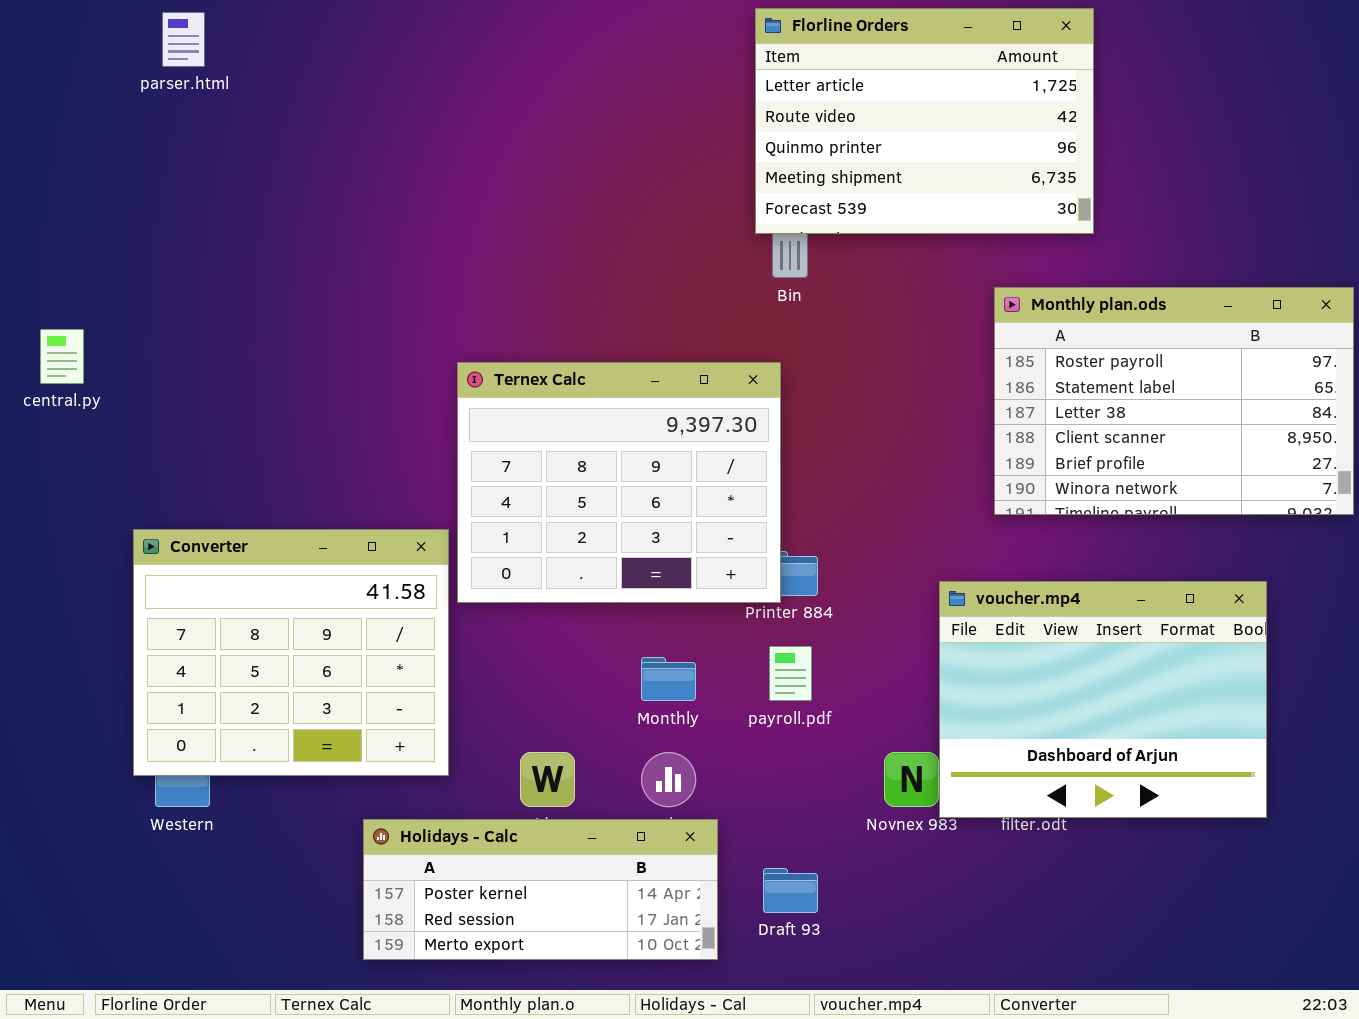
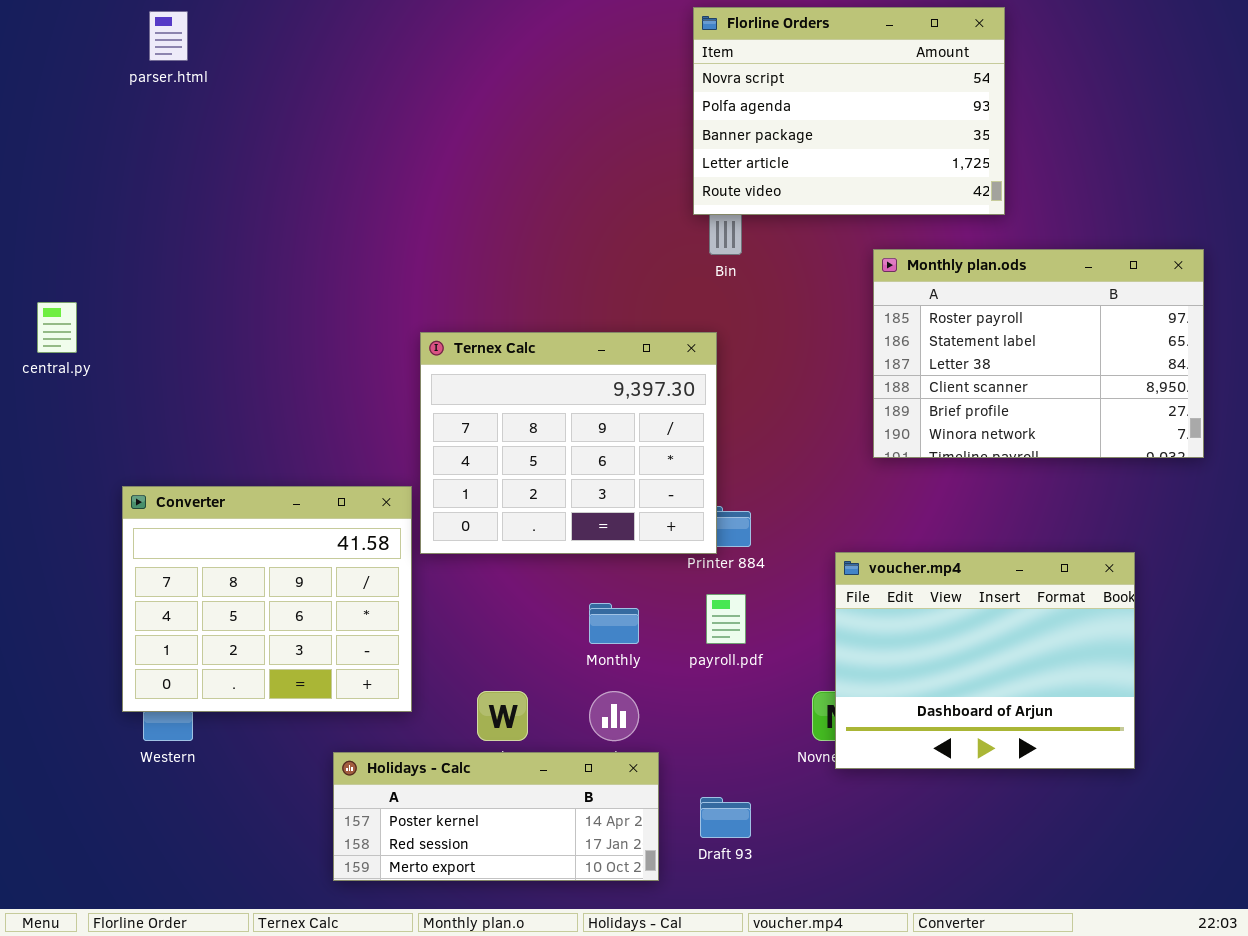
Florline Orders: [755,8,1094,234] -> [693,7,1005,215], scrolled up 3 rows
Monthly plan.ods: [994,287,1354,515] -> [873,249,1204,458], moved
voucher.mp4: [939,581,1267,818] -> [835,552,1135,769], moved

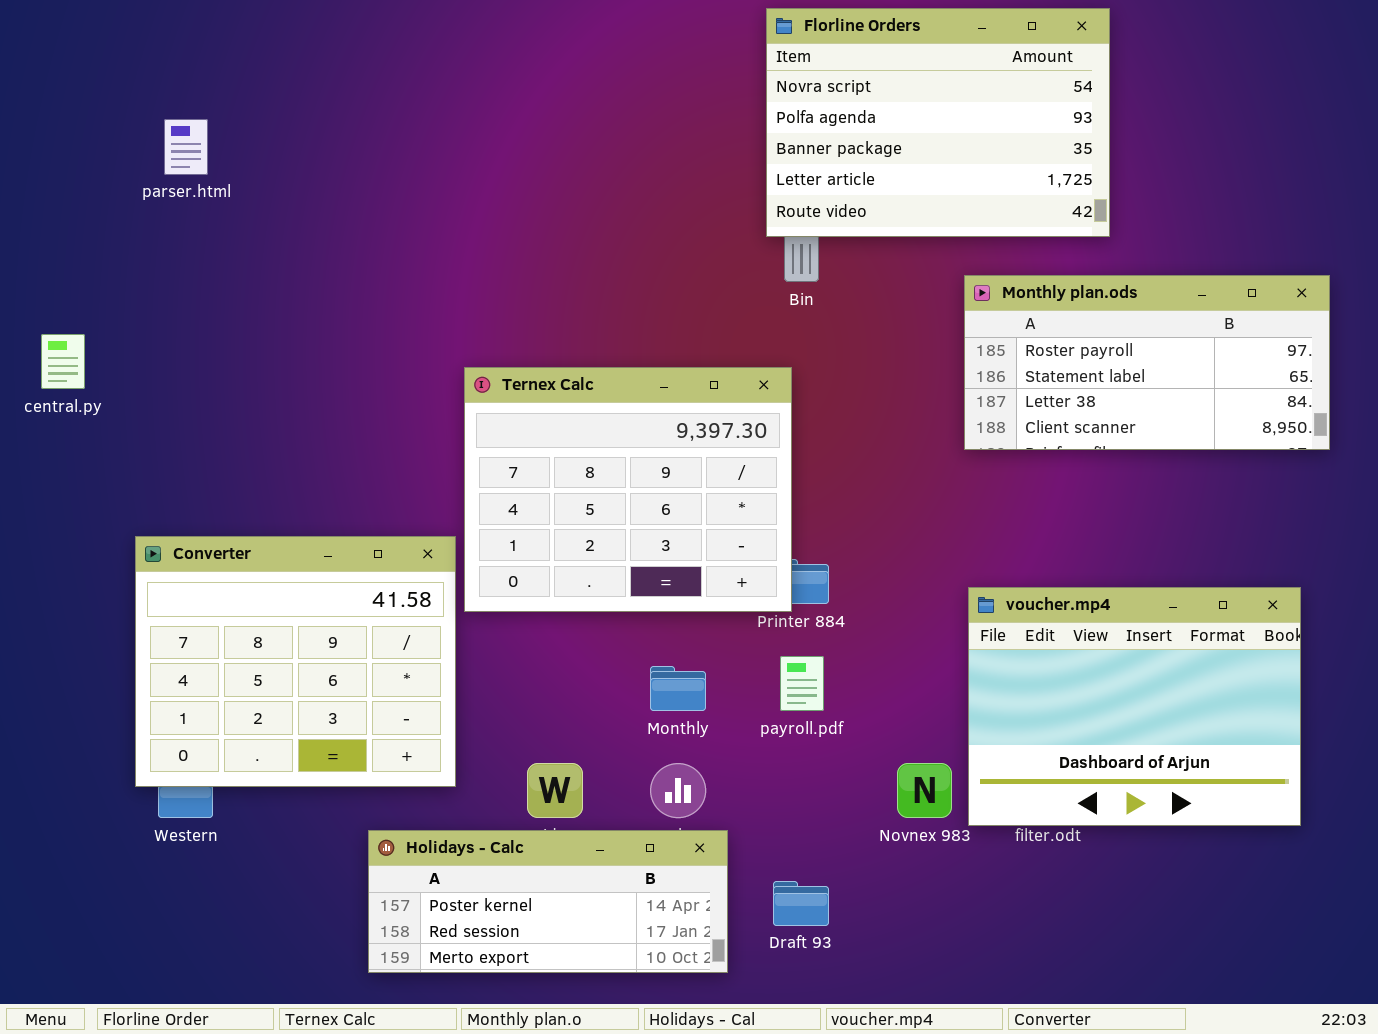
parser.html: [149,11,188,61] -> [164,119,208,175], moved
Monthly plan.ods: [873,249,1204,458] -> [964,275,1330,450], resized
voucher.mp4: [835,552,1135,769] -> [968,587,1301,826], moved

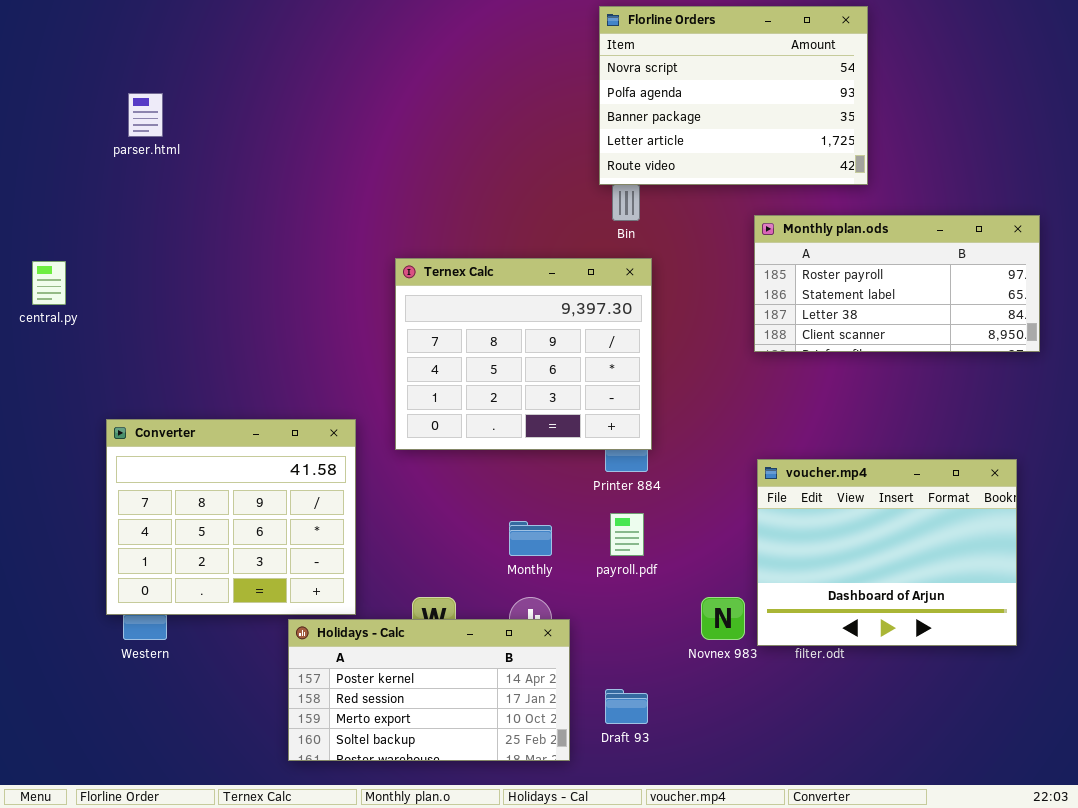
Ternex Calc: [464,367,792,612] -> [395,258,652,450], moved
Holidays - Calc: [368,830,728,973] -> [288,619,570,761], resized

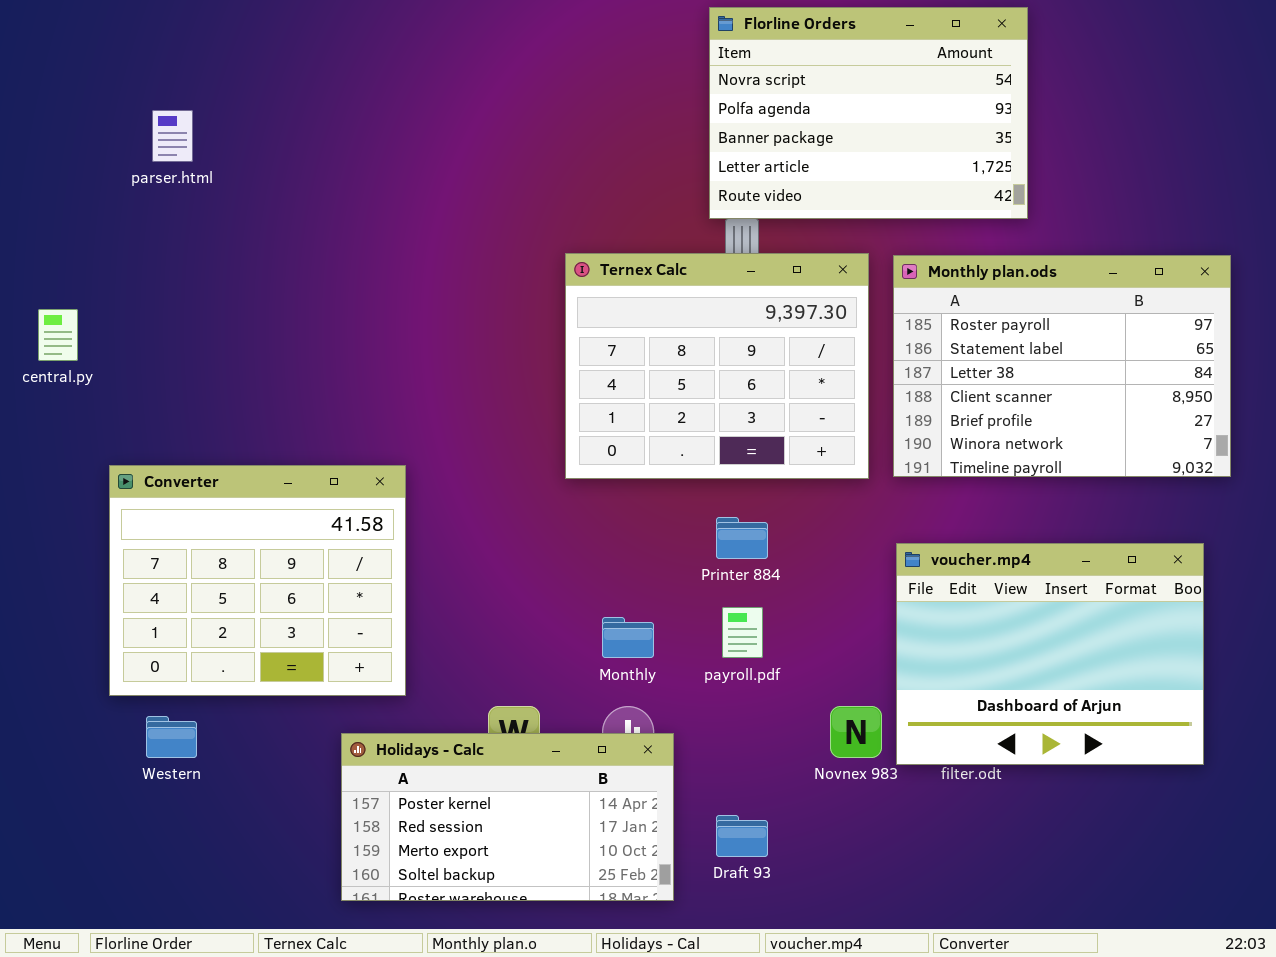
Monthly plan.ods: [754,215,1040,352] -> [893,255,1231,477], resized
Ternex Calc: [395,258,652,450] -> [565,253,869,479], moved
Converter: [106,419,356,615] -> [109,465,406,696], moved

